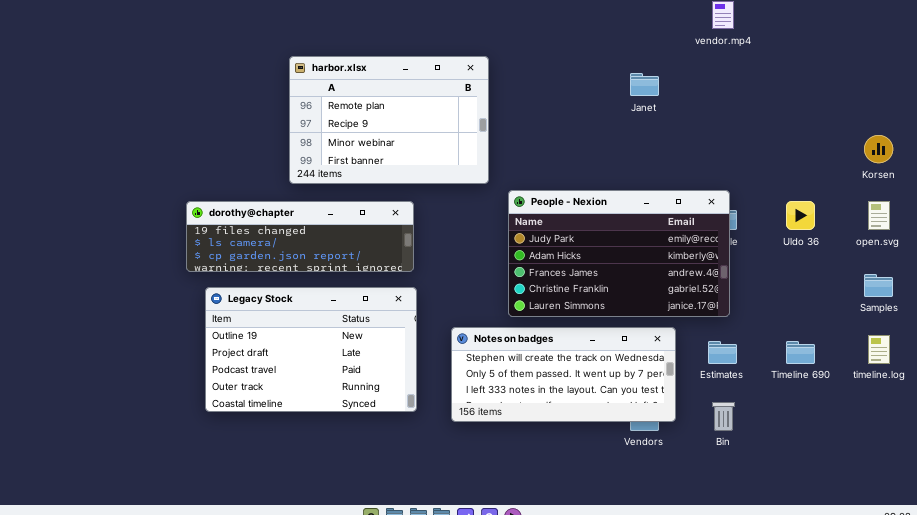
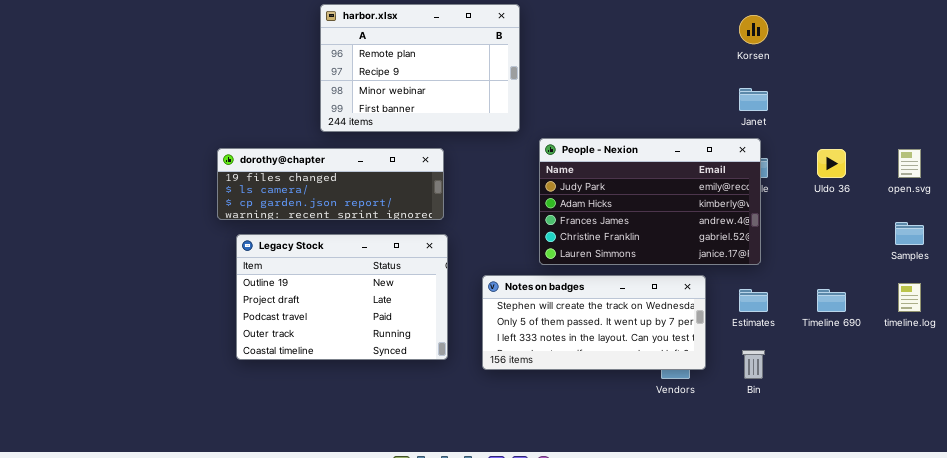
Janet: [630,73,659,96] -> [739,88,768,111], moved
Korsen: [864,135,893,163] -> [739,15,768,44], moved

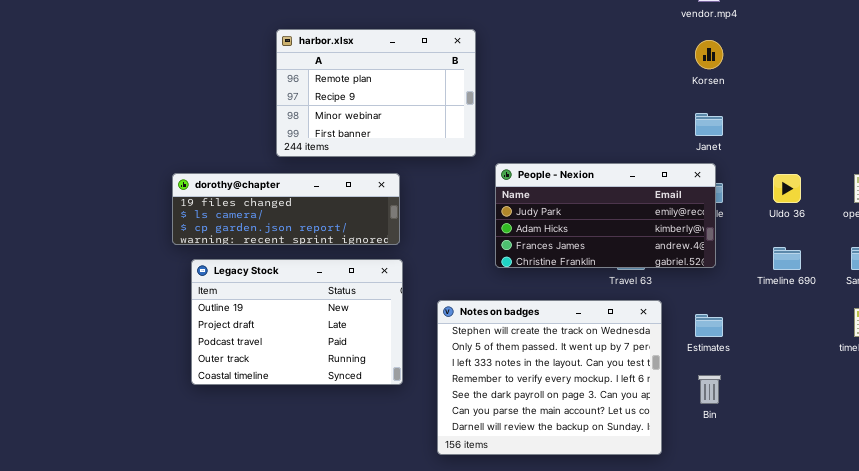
People - Nexion: [539,138,761,265] -> [495,163,716,268], resized
Notes on badges: [482,275,706,370] -> [437,300,662,455], resized
Timeline 690: [817,289,846,312] -> [773,247,801,270], moved

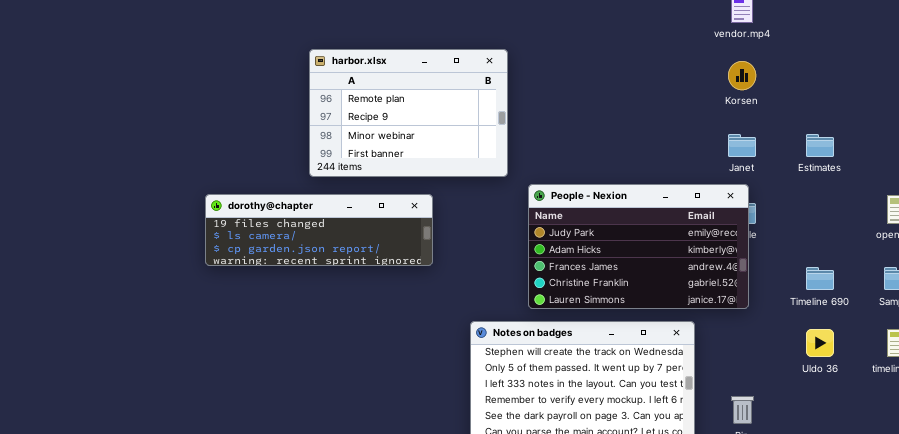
People - Nexion: [495,163,716,268] -> [528,184,749,309], resized
Uldo 36: [773,174,801,203] -> [806,329,834,357], moved
Legacy Stock: [191,259,403,385] -> none, closed
Estimates: [695,314,723,337] -> [806,134,834,157], moved

